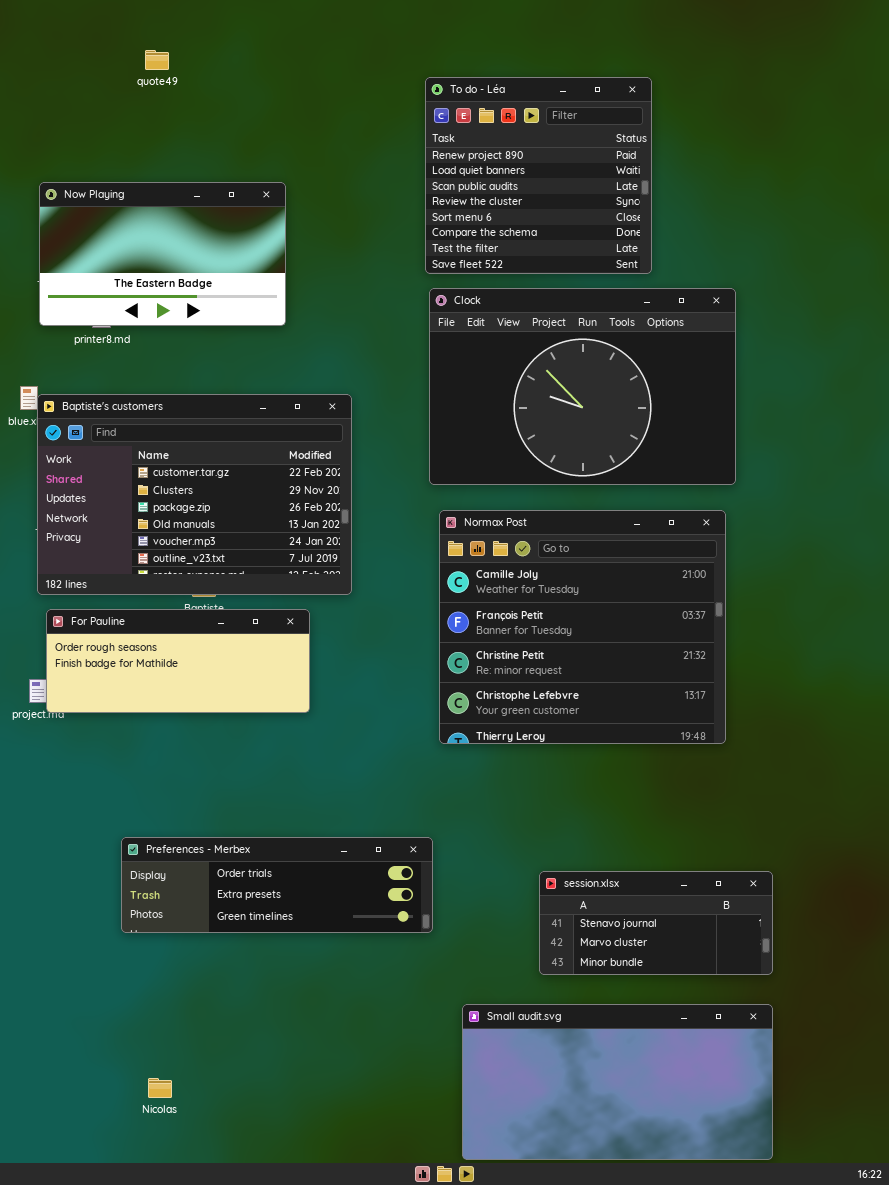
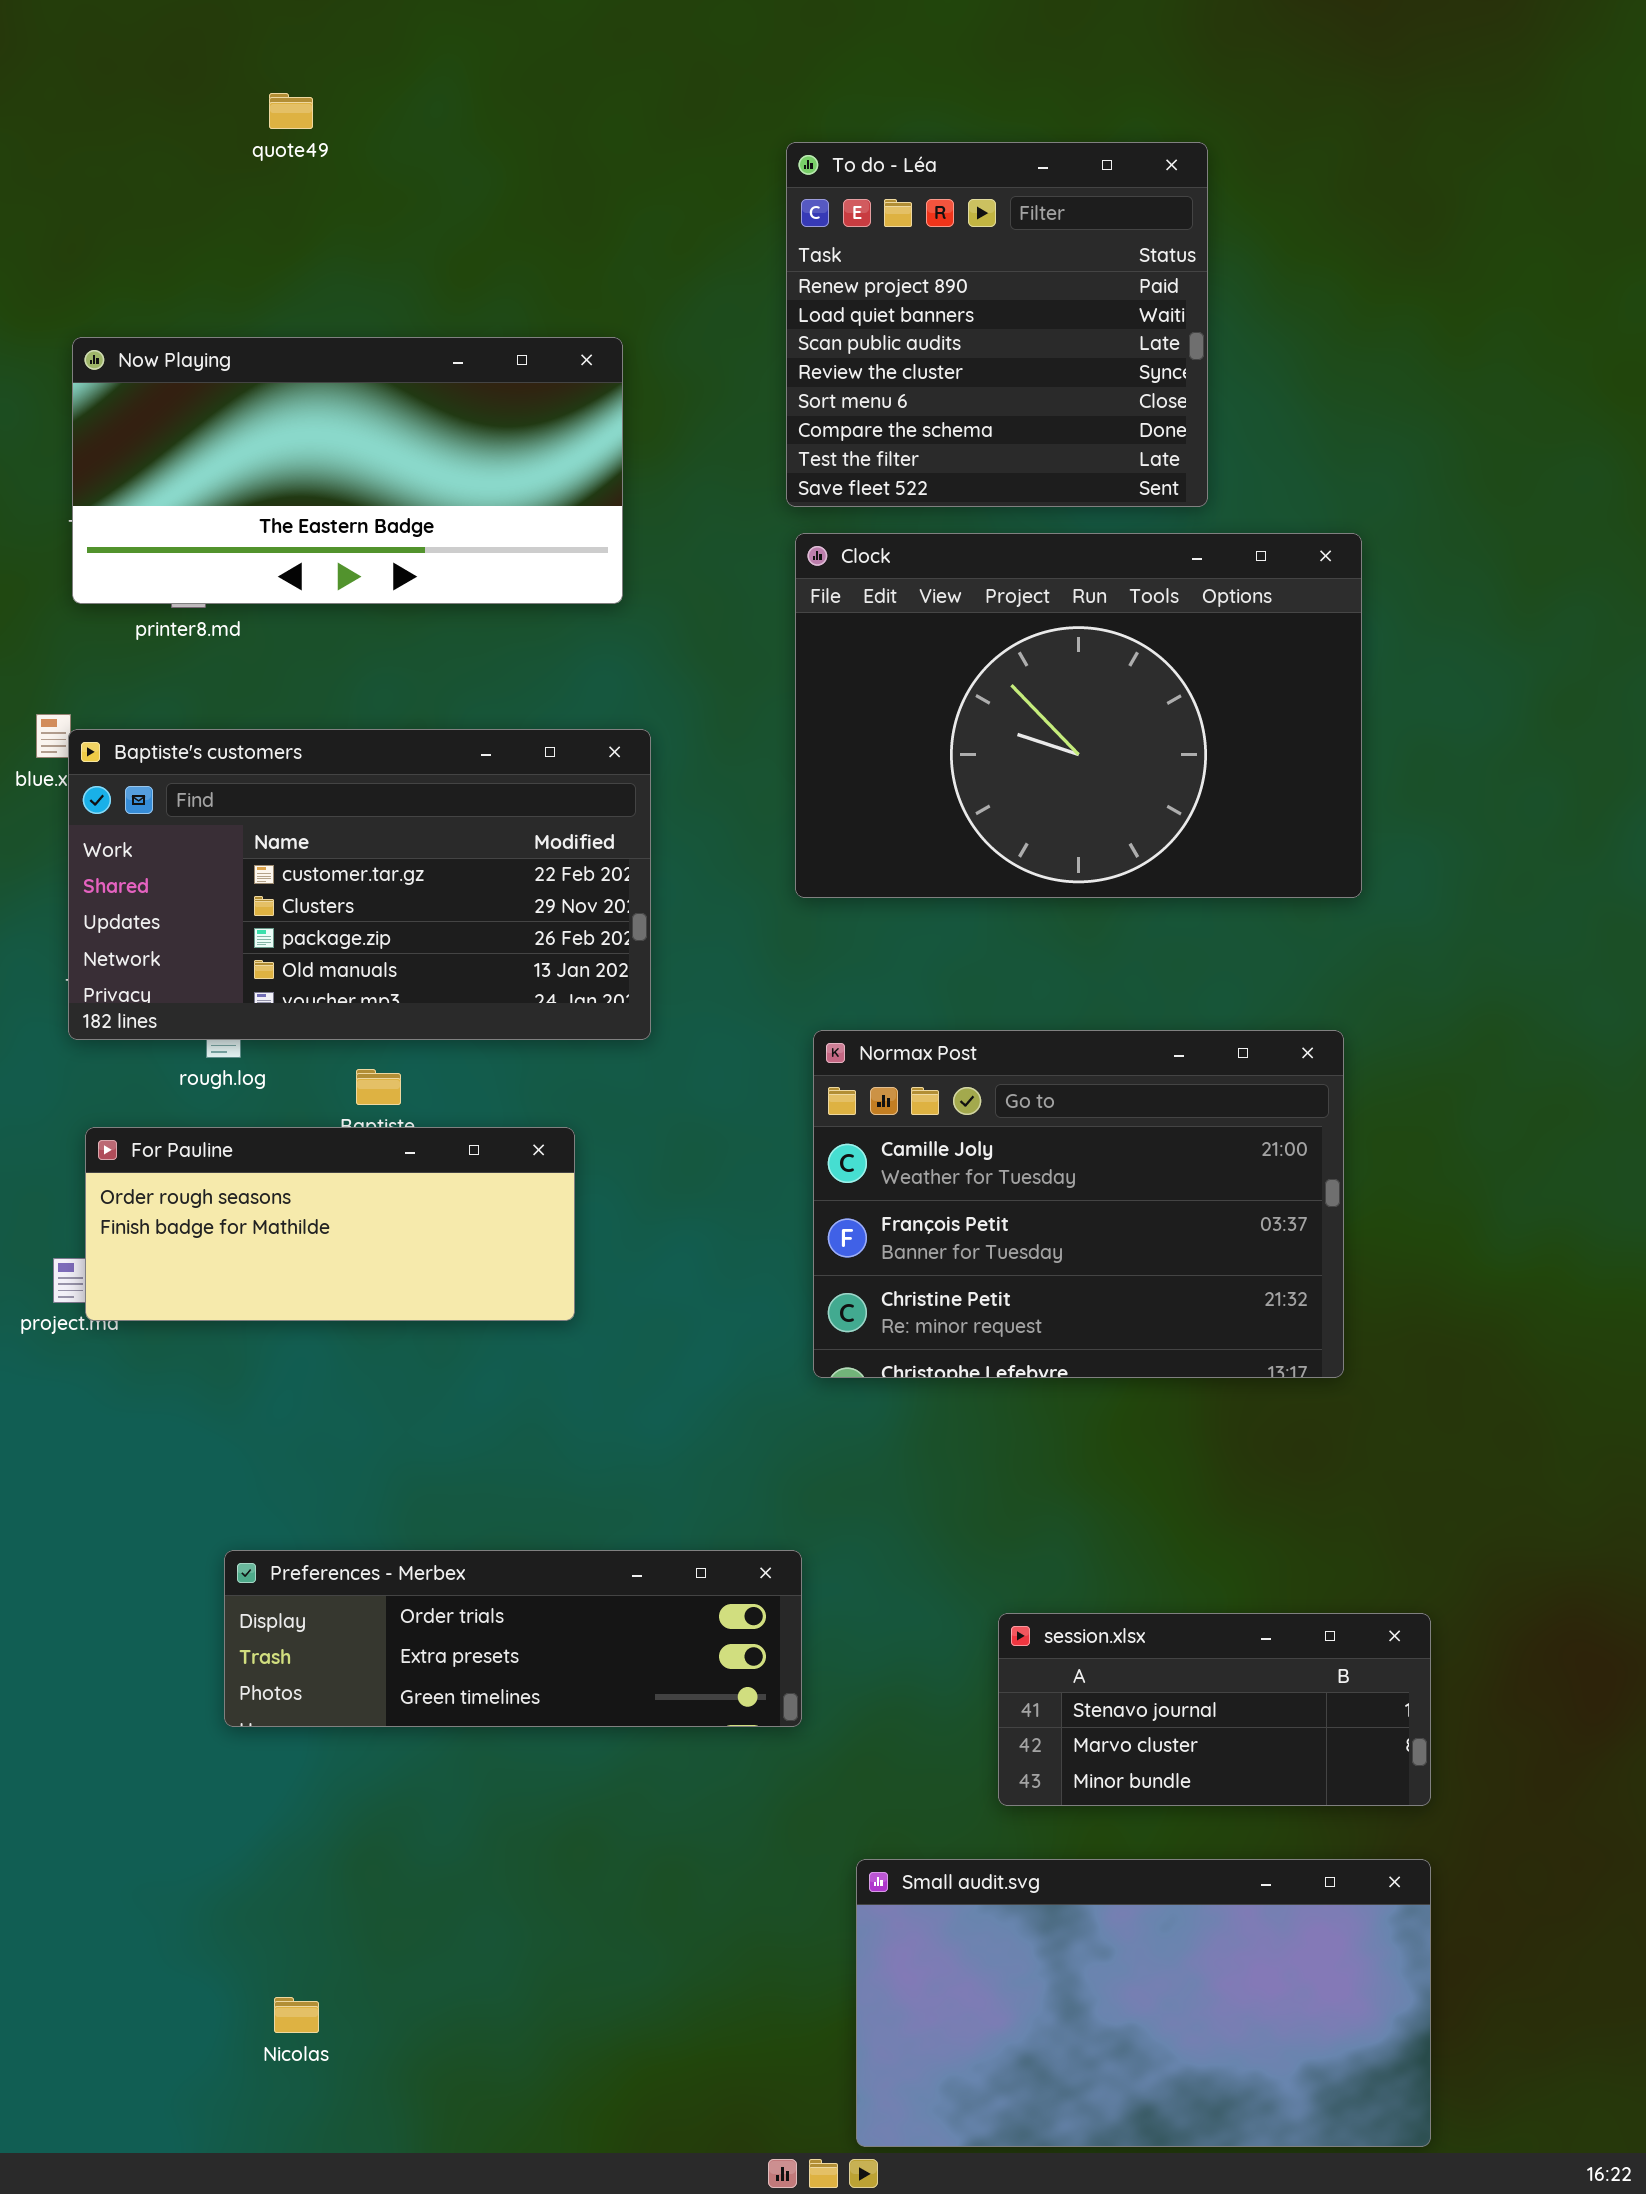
Now Playing: [39,182,286,326] -> [72,337,623,604], resized
Baptiste's customers: [37,394,352,595] -> [68,729,651,1040], resized
Normax Post: [439,510,726,744] -> [813,1030,1344,1378], resized

